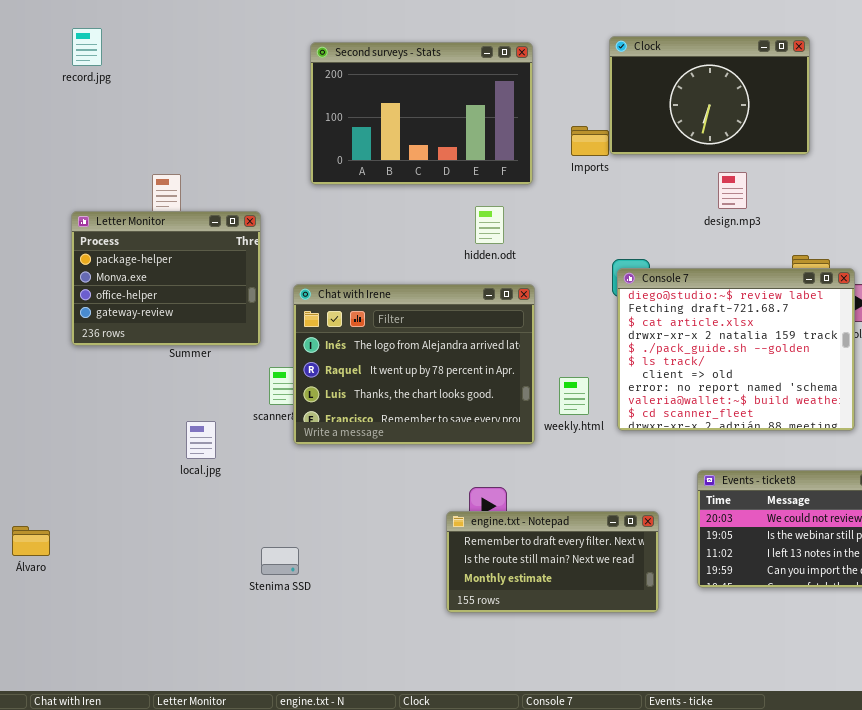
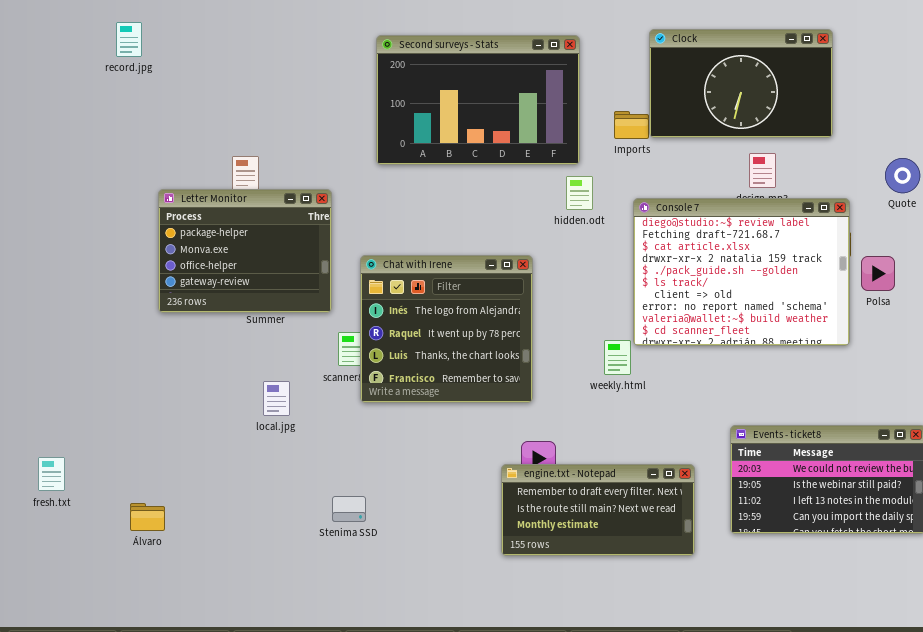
record.jpg: [72,28,102,66] -> [116,22,142,57], moved
hidden.odt: [475,206,504,244] -> [566,176,593,210], moved
Console 7: [617,268,855,431] -> [633,198,850,346], moved
Chat with Irene: [293,284,535,445] -> [360,255,533,403], resized
Álvaro: [12,526,50,556] -> [130,503,165,531], moved

